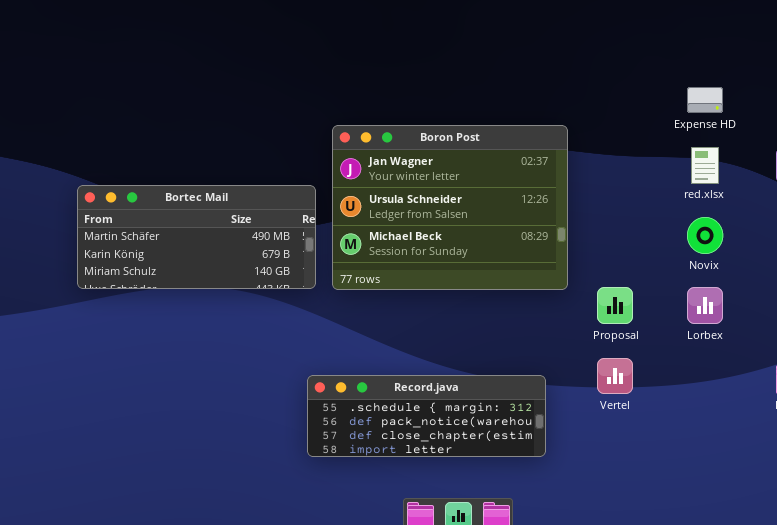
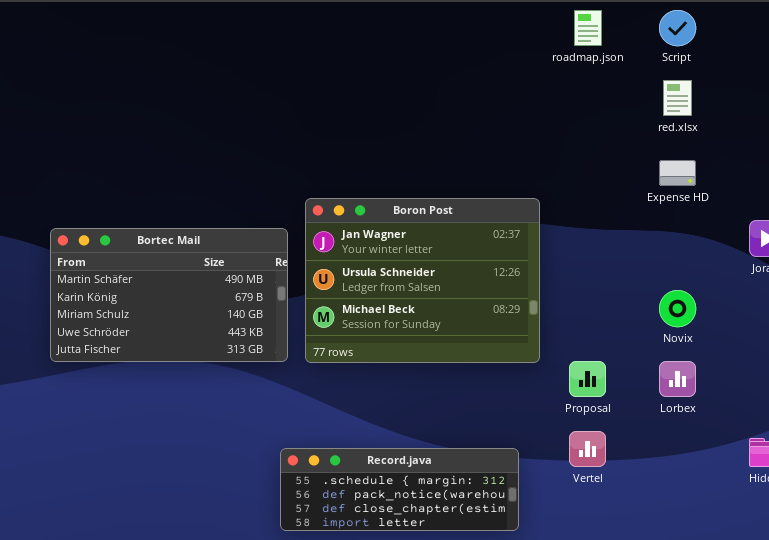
red.xlsx: [691,147,719,184] -> [663,80,692,116], moved
Bortec Mail: [77,185,316,289] -> [50,228,288,362], resized

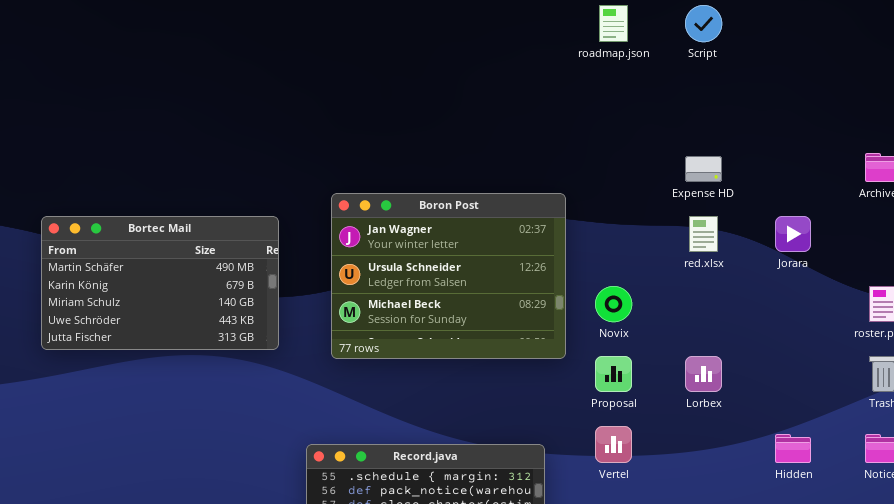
red.xlsx: [663,80,692,116] -> [689,216,718,252], moved
Bortec Mail: [50,228,288,362] -> [41,216,279,350], moved
Novix: [659,290,696,327] -> [595,286,632,322], moved

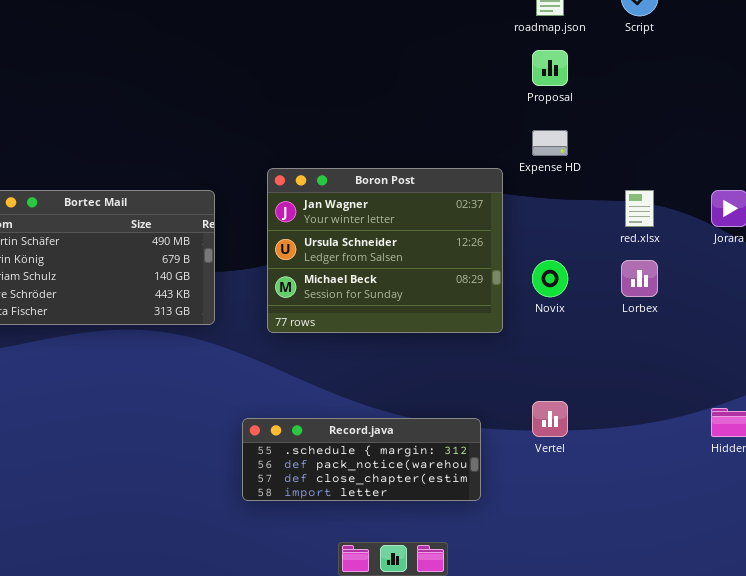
Expense HD: [685,156,722,182] -> [532,130,568,156], moved
Proposal: [595,356,632,392] -> [532,50,568,86], moved
Lorbex: [685,356,722,392] -> [621,260,658,297], moved

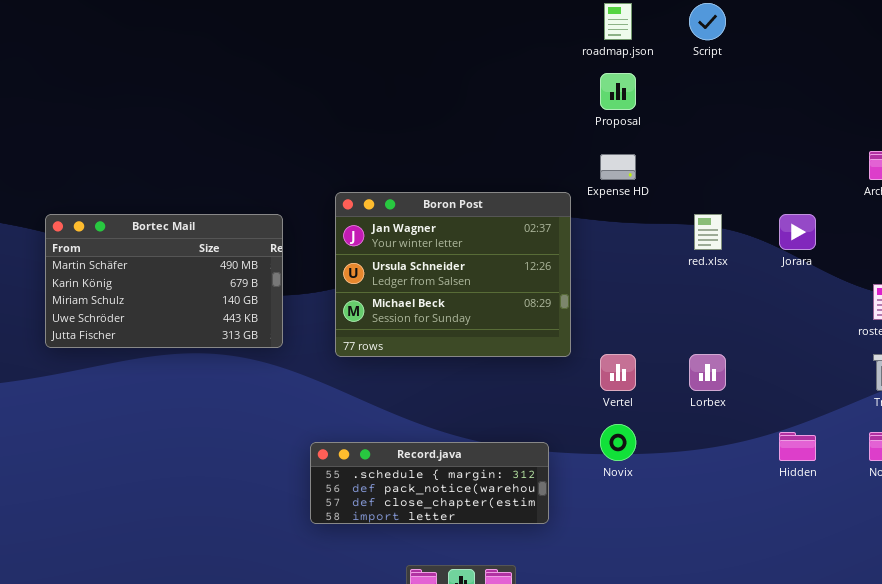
Novix: [532,260,568,297] -> [600,424,636,461], moved
Lorbex: [621,260,658,297] -> [689,354,726,391], moved
Vertel: [532,401,568,437] -> [600,354,636,391], moved

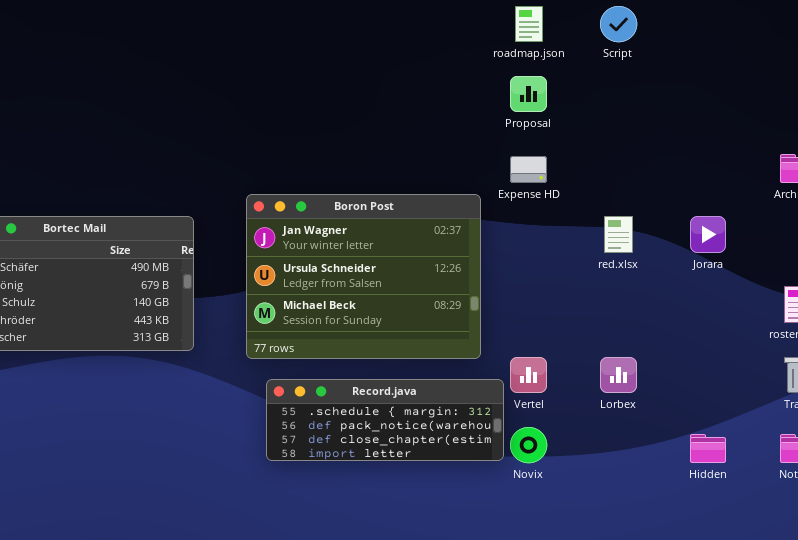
Record.java: [310,442,549,524] -> [266,379,504,461], moved

